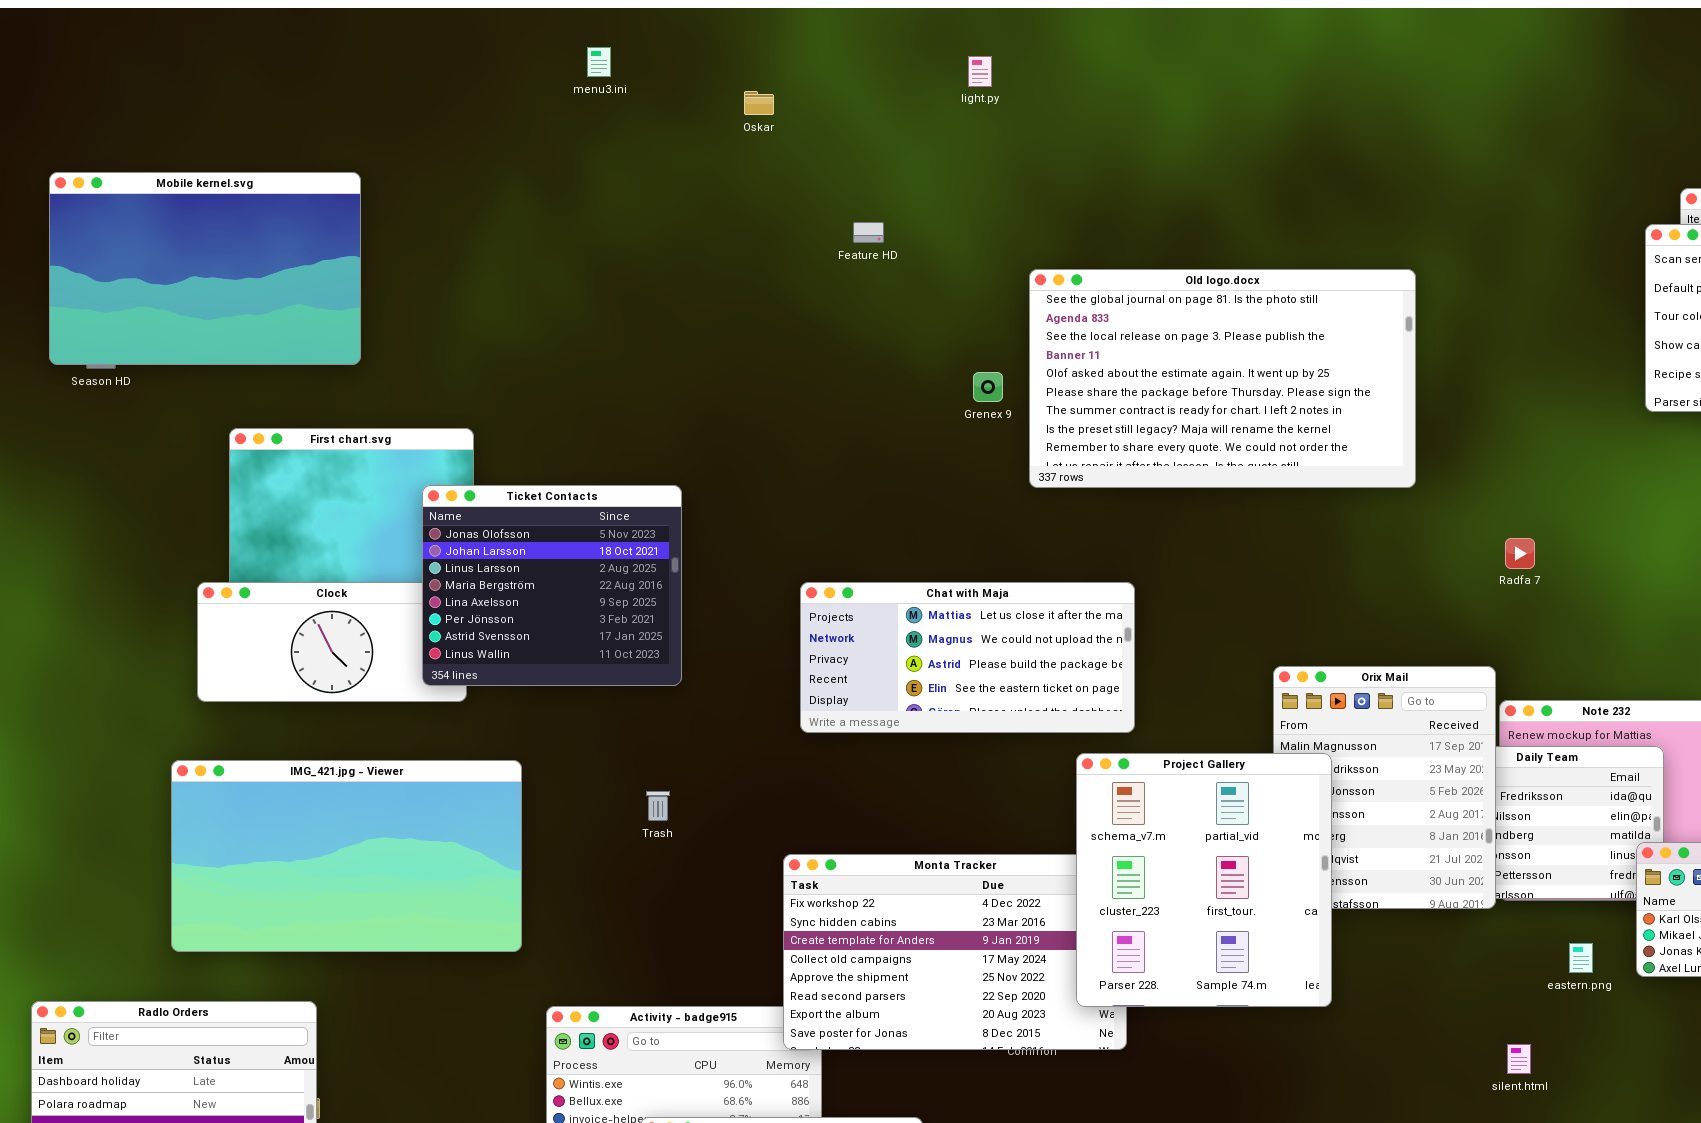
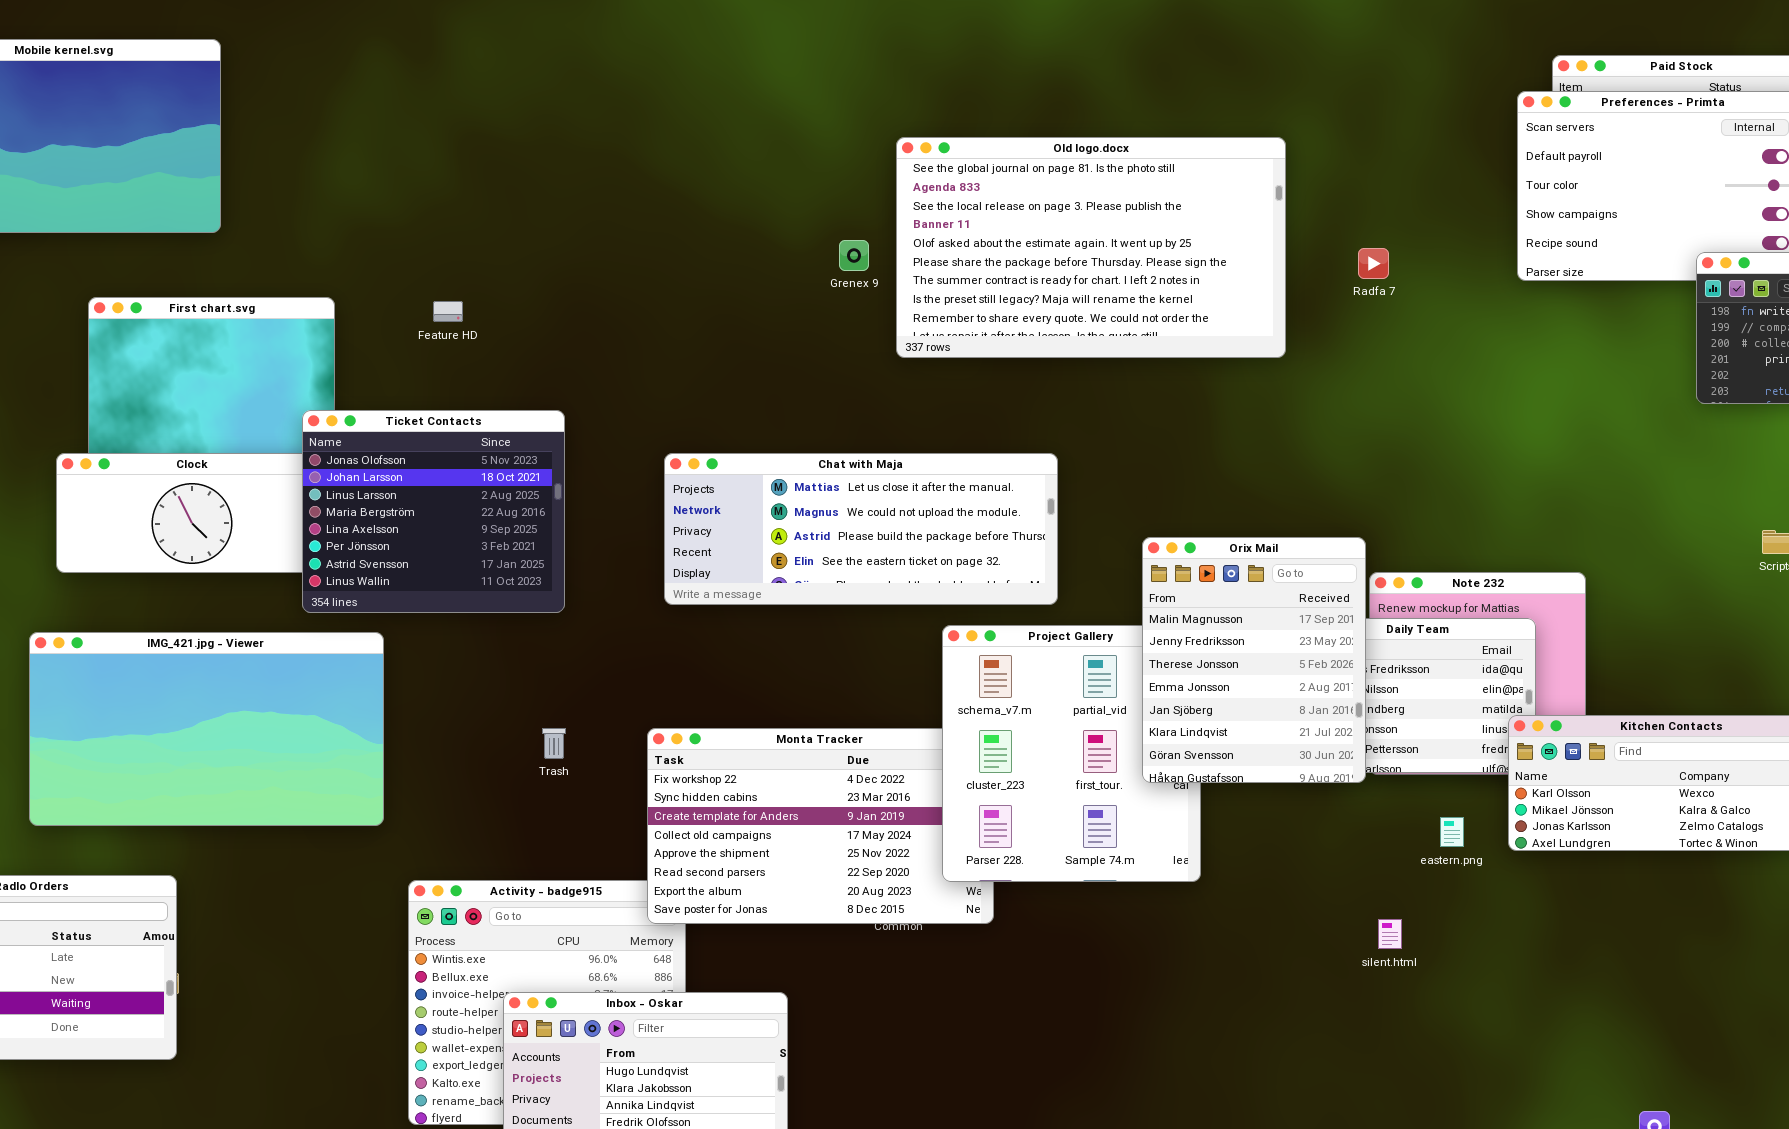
Feature HD: [853,222,884,243] -> [433,301,463,322], moved
Ticket Contacts: [422,485,682,686] -> [302,410,565,613], moved
Radfa 7: [1505,538,1535,569] -> [1358,248,1389,279], moved
Chat with Maja: [800,582,1135,733] -> [664,453,1058,605], resized
Orix Mail: [1273,666,1496,909] -> [1142,537,1366,783], raised
Trash: [646,791,670,821] -> [542,728,566,759], moved

